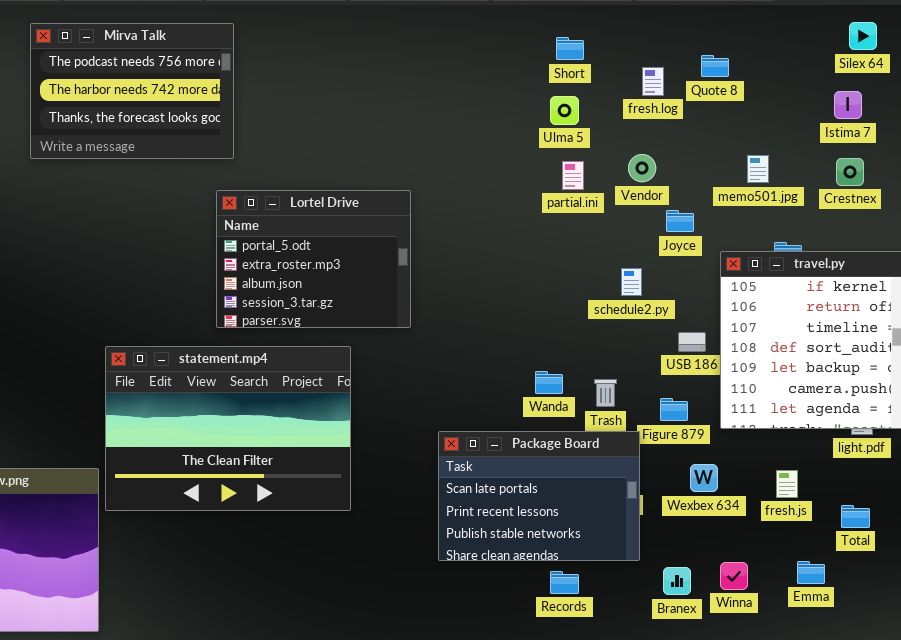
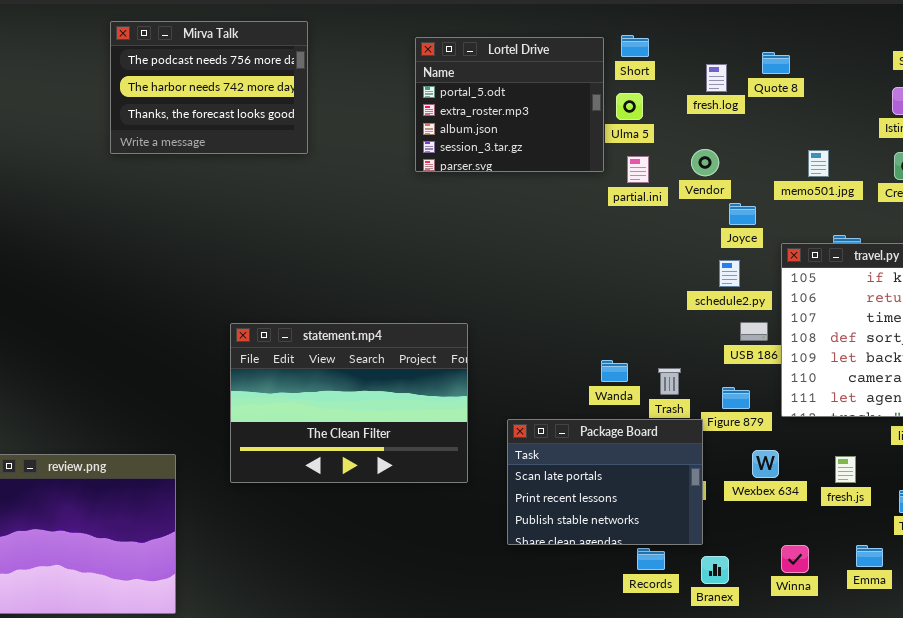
Lortel Drive: [216,190,411,328] -> [415,37,604,172], moved
schedule2.py: [621,268,642,296] -> [719,260,740,287], moved
statement.mp4: [105,346,351,511] -> [230,323,468,483], moved
Branex: [663,567,691,595] -> [701,556,729,584], moved
Records: [550,571,579,594] -> [637,548,665,570], moved

